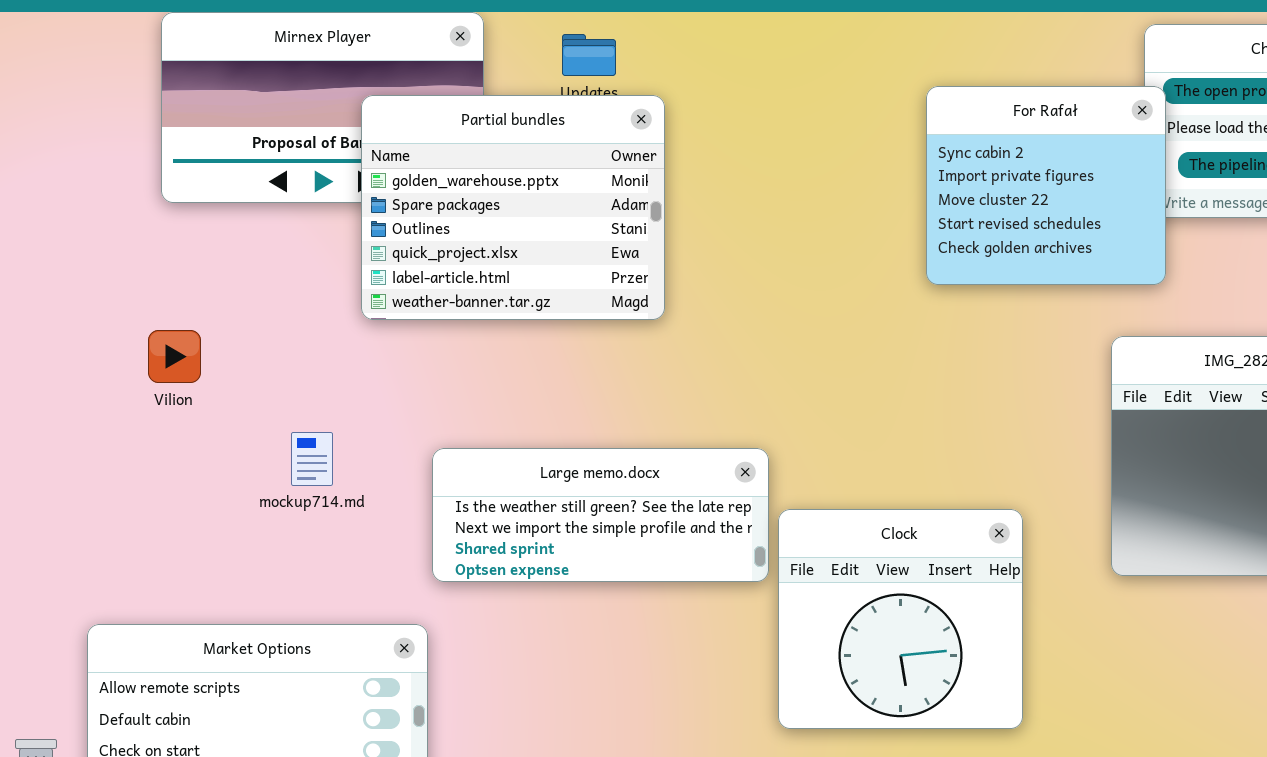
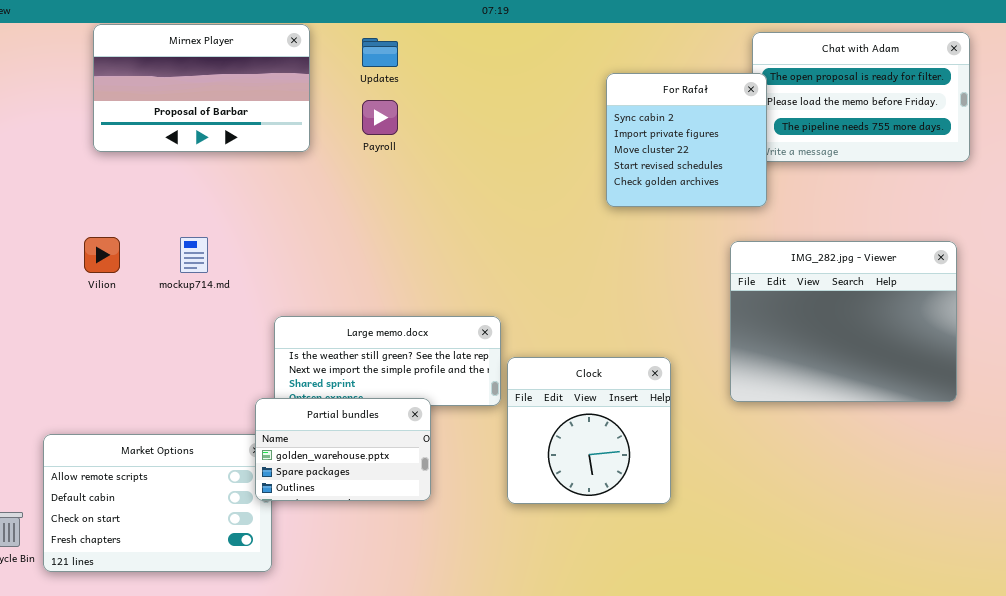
Partial bundles: [361,95,665,320] -> [255,398,431,501], moved, resized
mockup714.md: [291,432,333,486] -> [180,237,208,273], moved

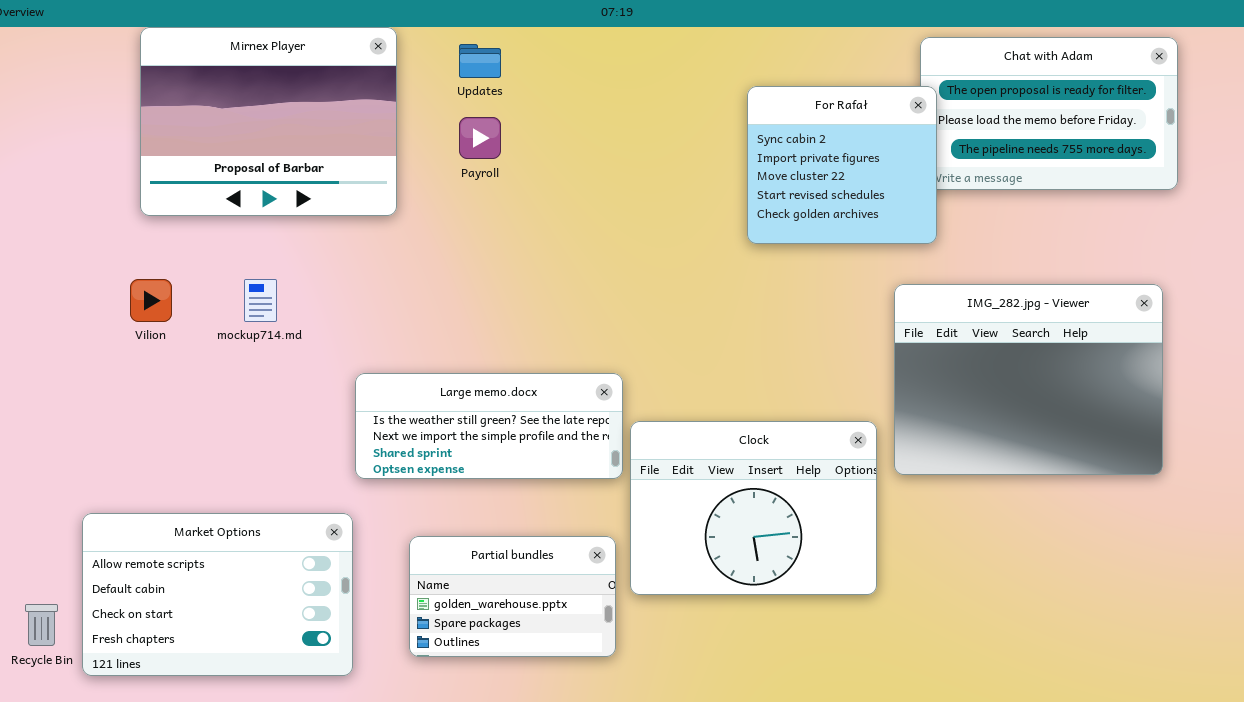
Mirnex Player: [93,24,310,152] -> [140,27,397,216], resized
Clock: [507,357,671,504] -> [630,421,877,595], resized
Partial bundles: [255,398,431,501] -> [409,536,616,657], moved

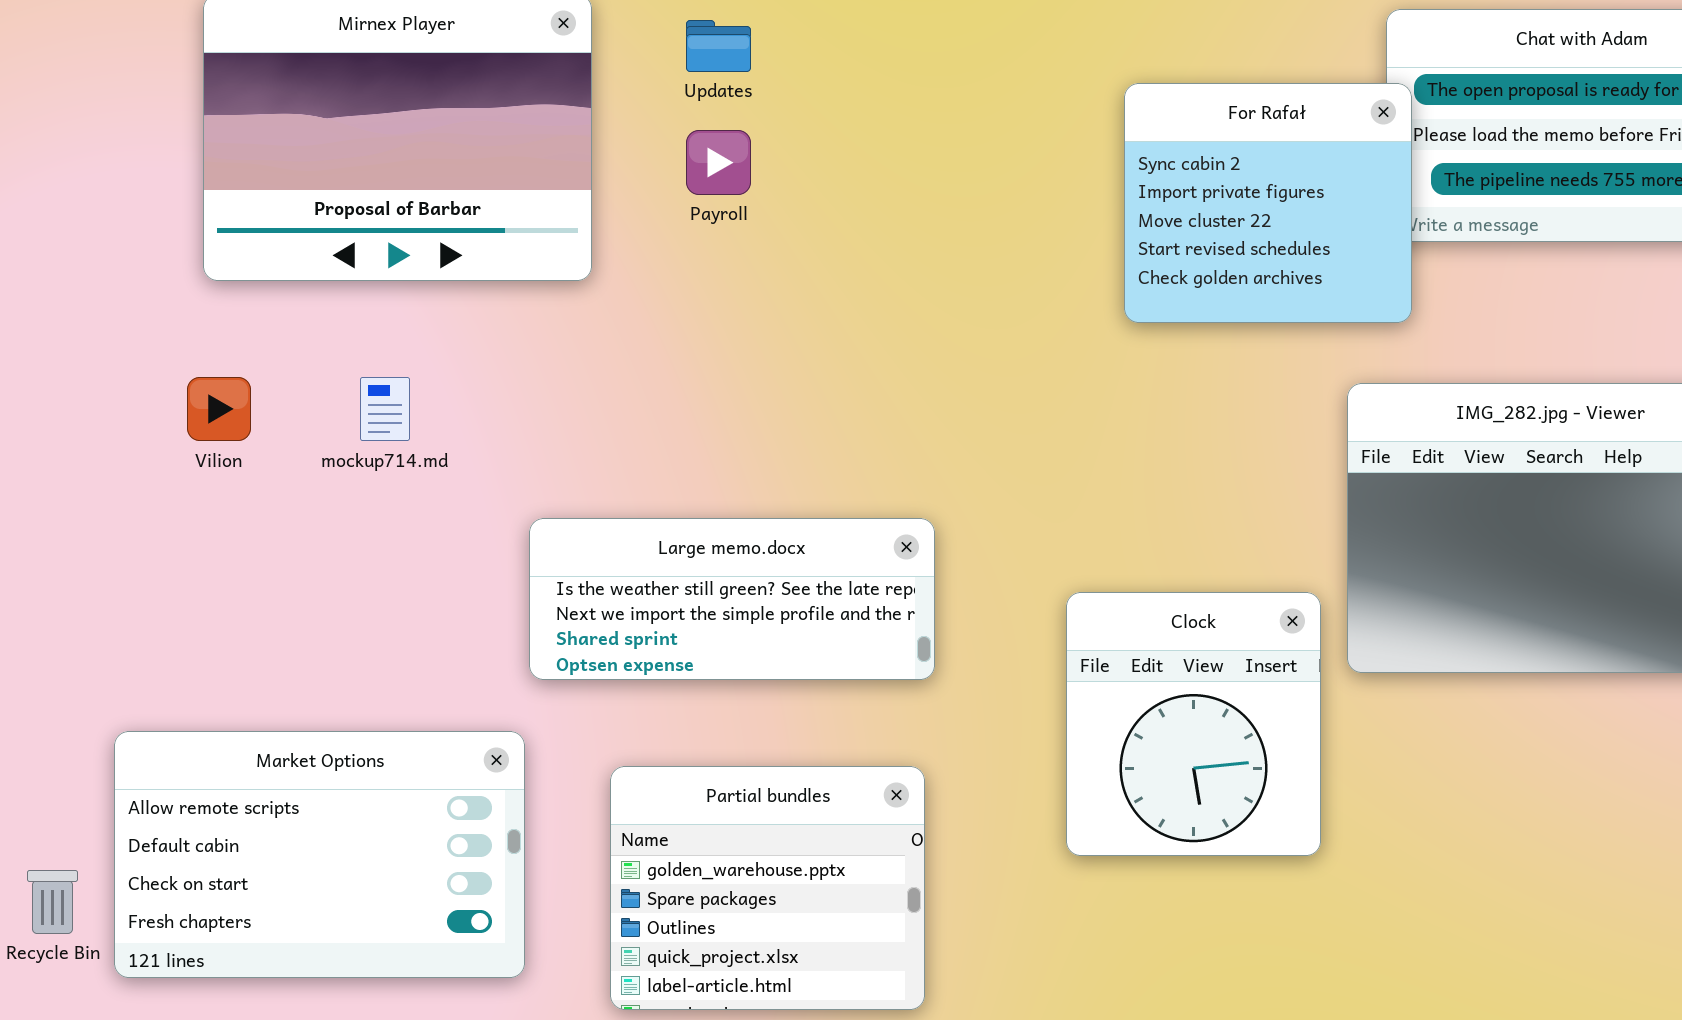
Clock: [630,421,877,595] -> [1066,592,1321,856], resized
Partial bundles: [409,536,616,657] -> [610,766,925,1010], resized

